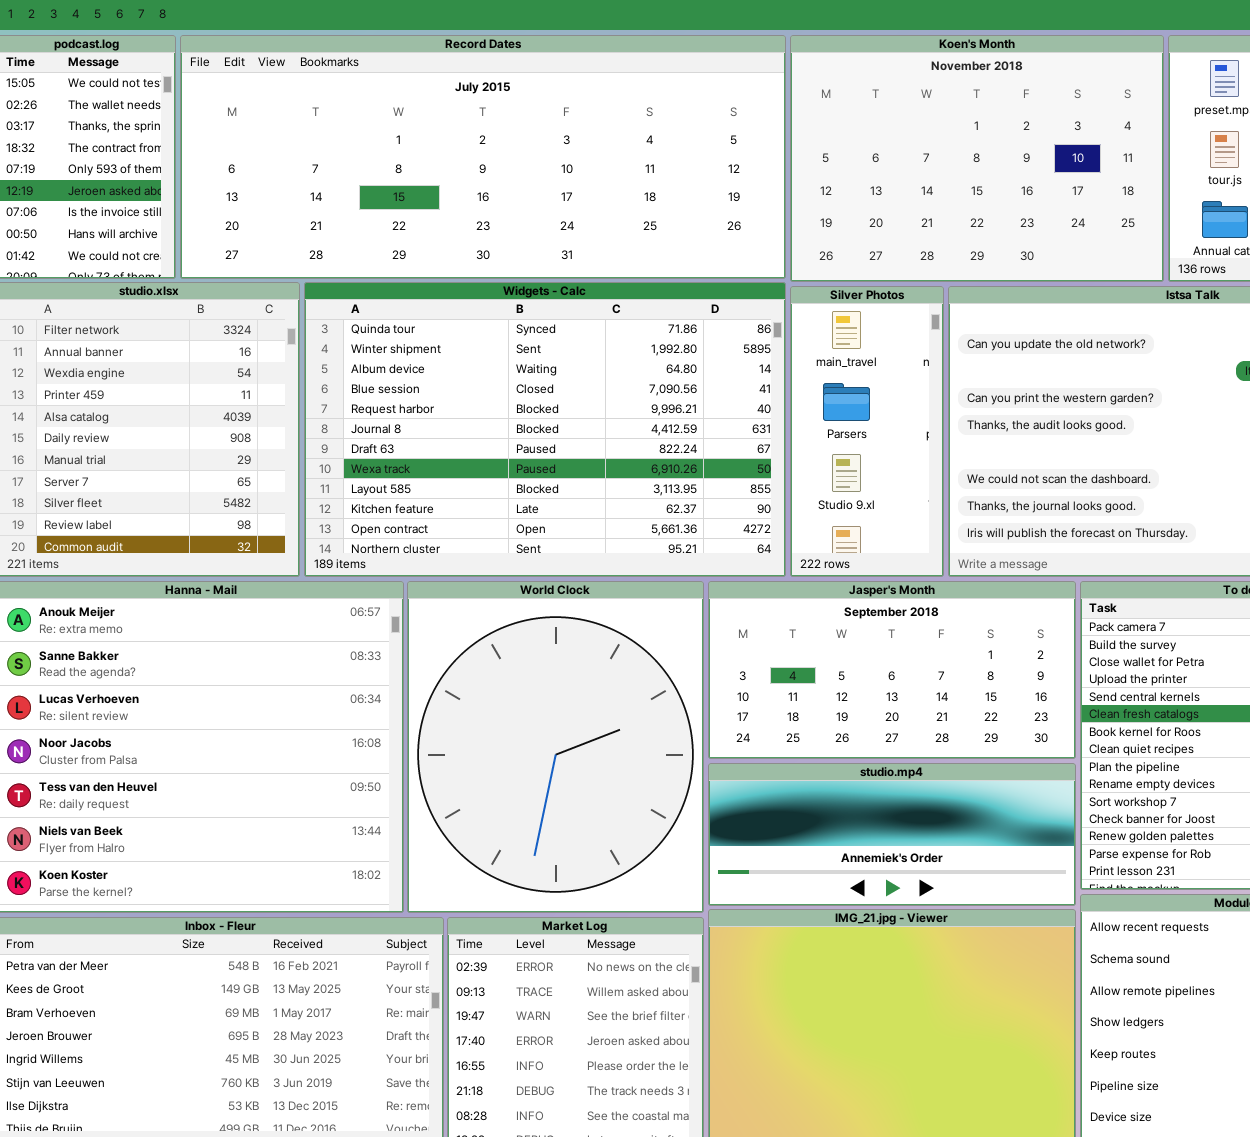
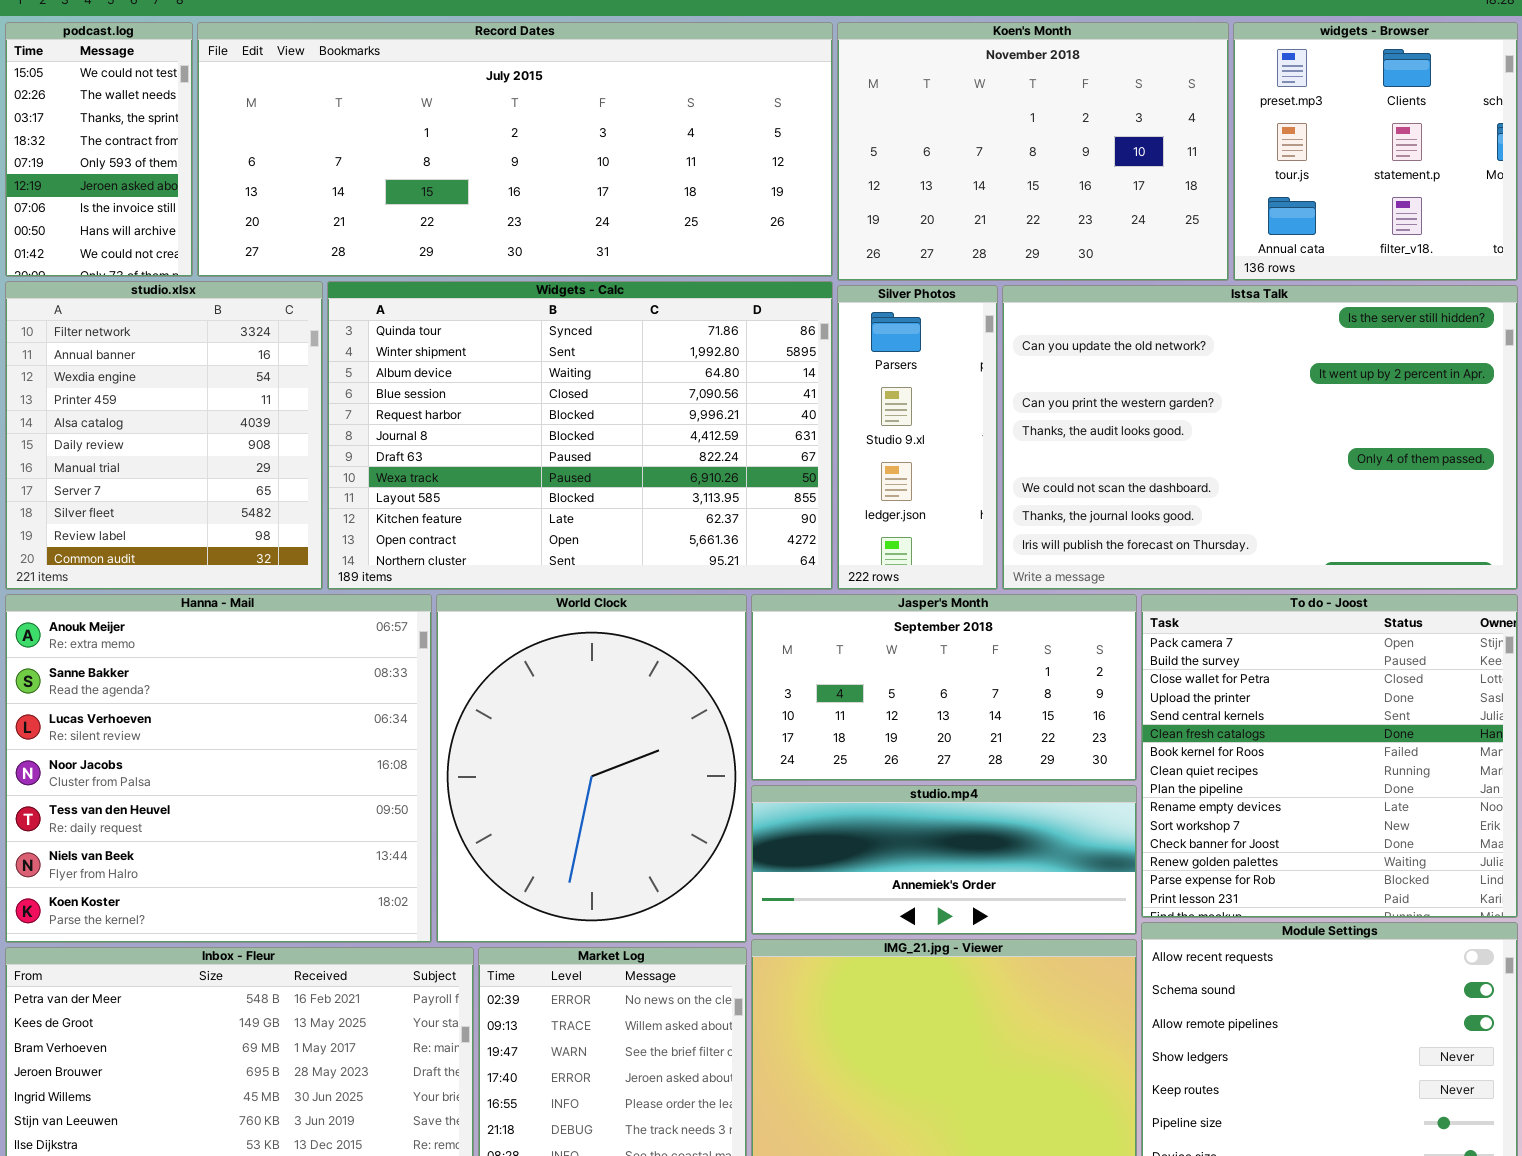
Silver Photos: [790,286,944,577] -> [837,285,998,590], scrolled down 1 row

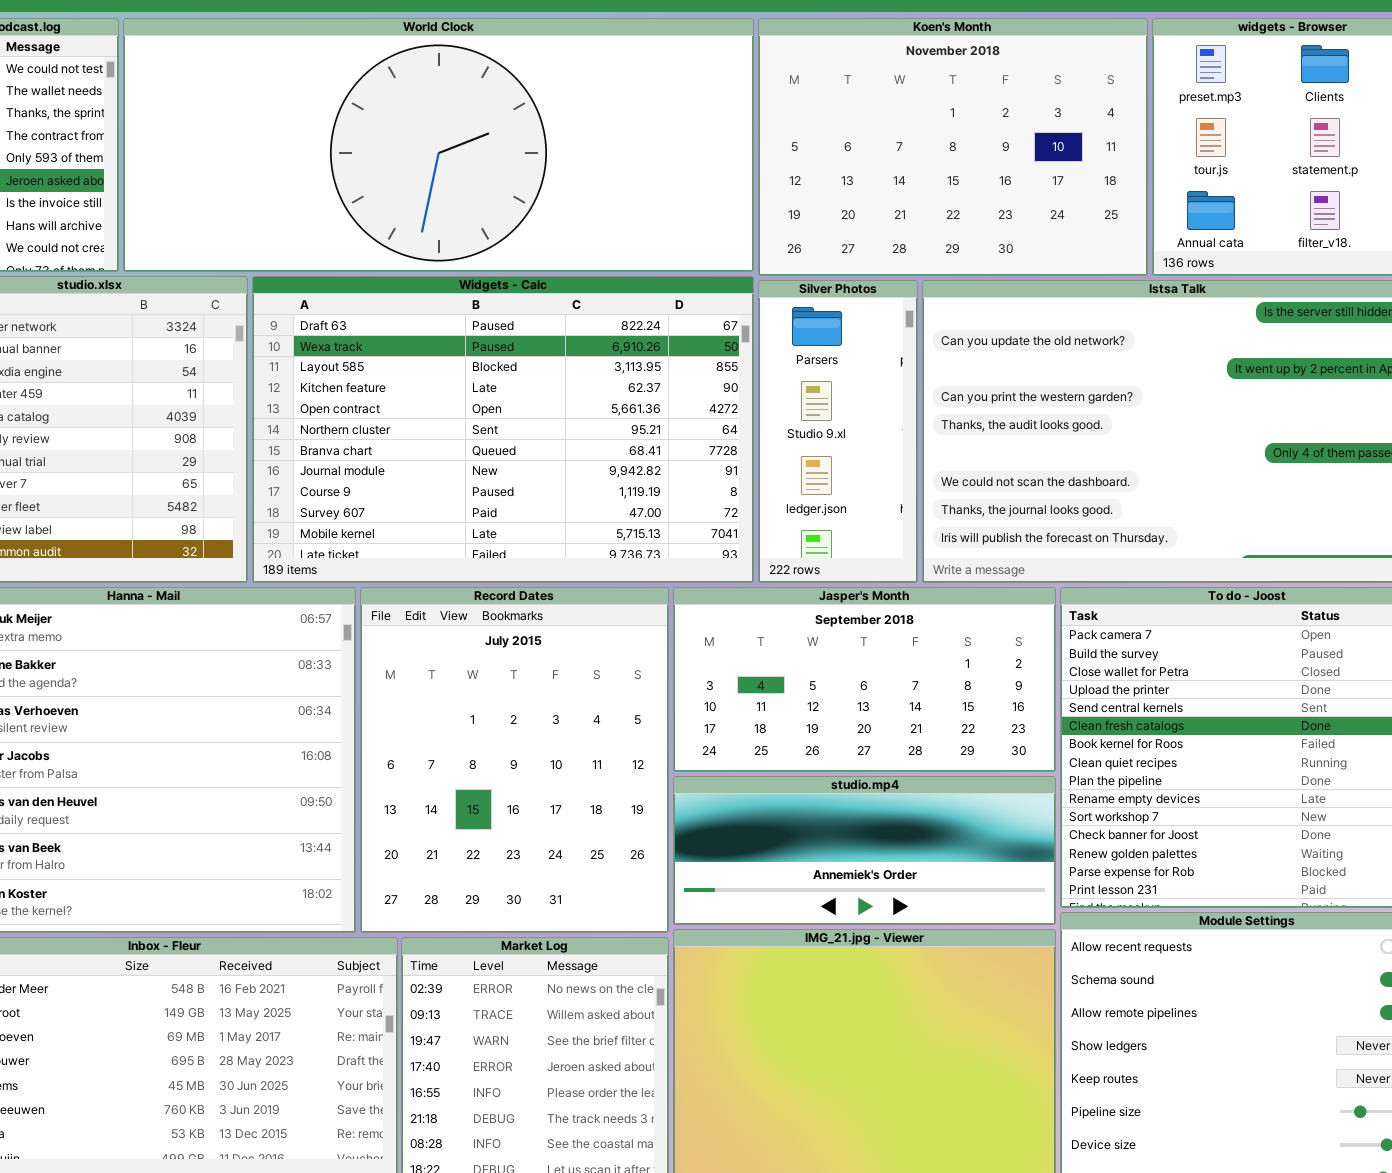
Record Dates: [197,22,833,277] -> [360,587,669,933], moved, resized
Widgets - Calc: [327,281,833,590] -> [252,276,754,583], scrolled down 6 rows
World Clock: [436,594,747,943] -> [123,18,754,272], moved, resized

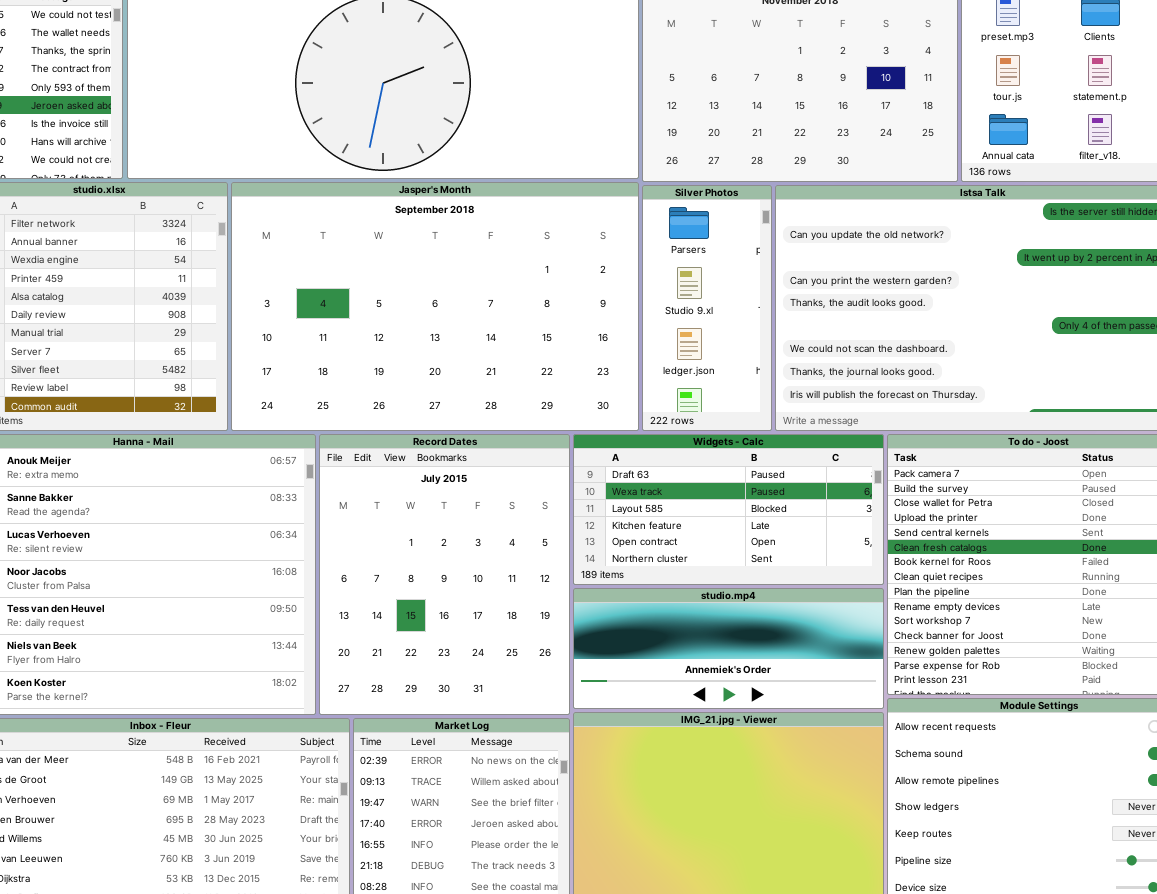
Widgets - Calc: [252,276,754,583] -> [573,434,884,585], moved, resized
Jasper's Month: [673,587,1056,772] -> [231,182,639,431], moved, resized

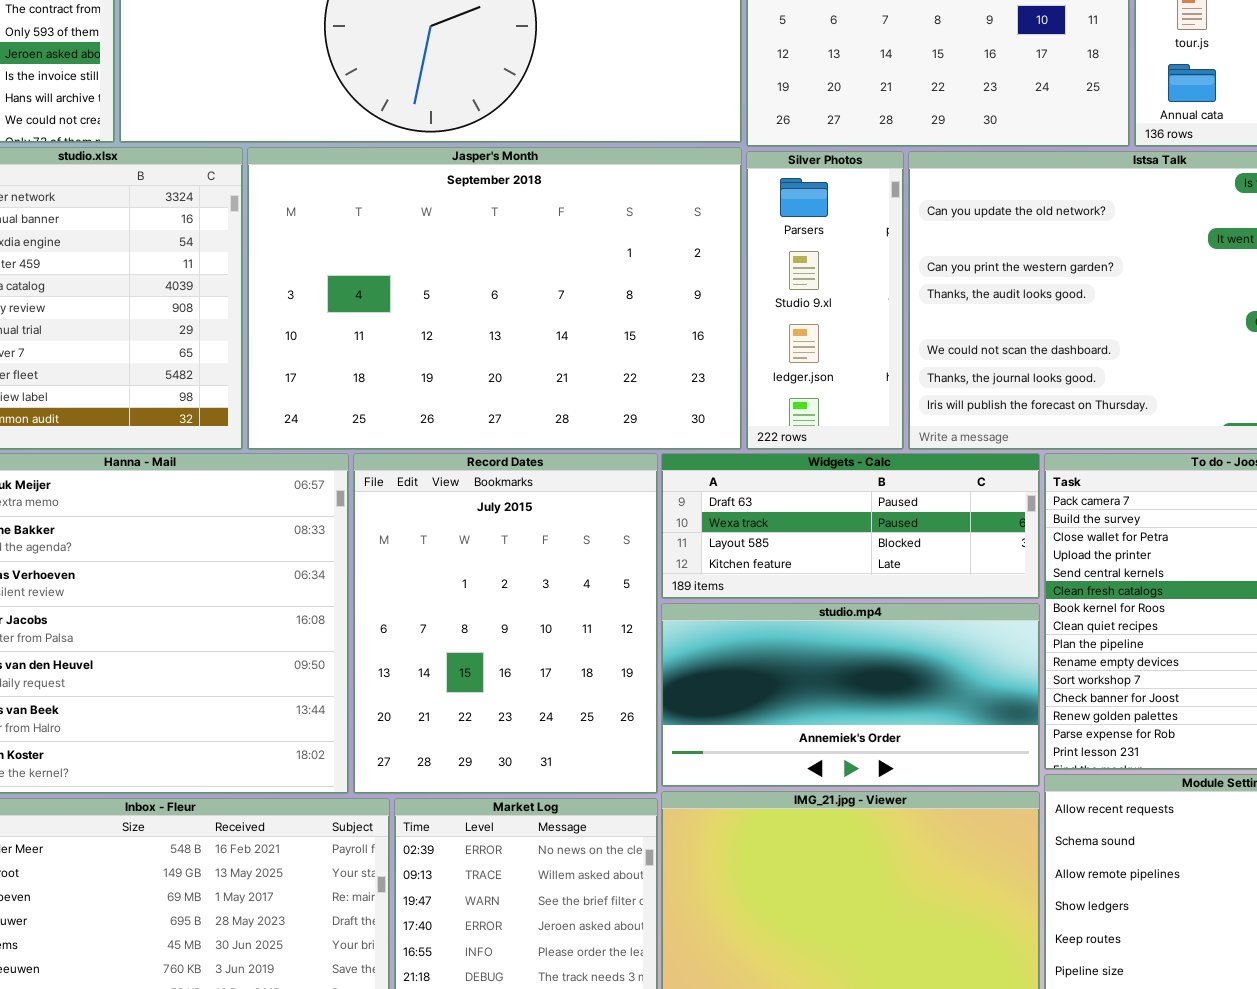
Widgets - Calc: [573,434,884,585] -> [661,453,1040,599], resized
studio.mp4: [573,588,884,709] -> [661,603,1040,787], resized

